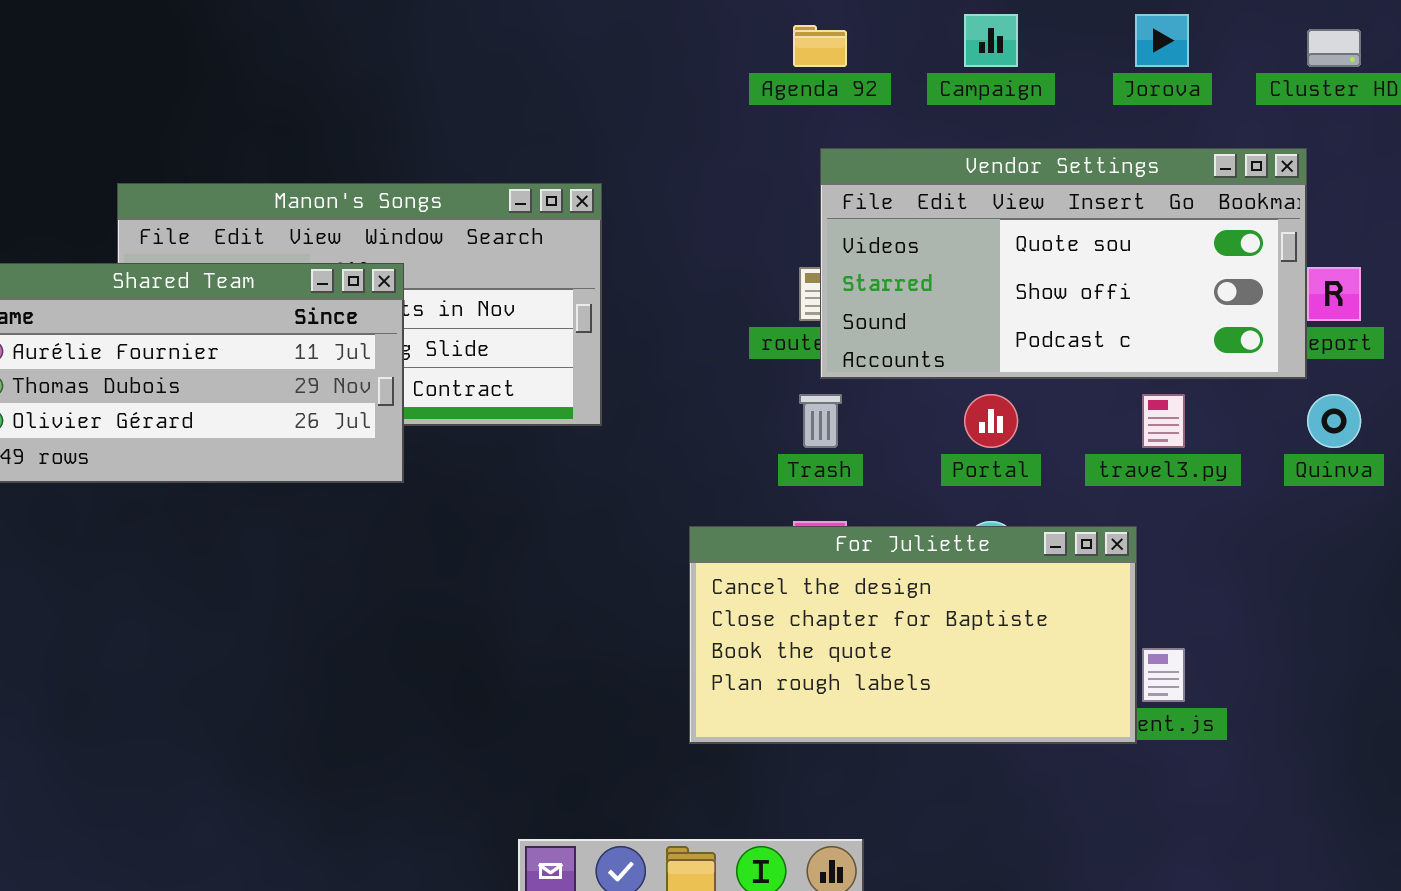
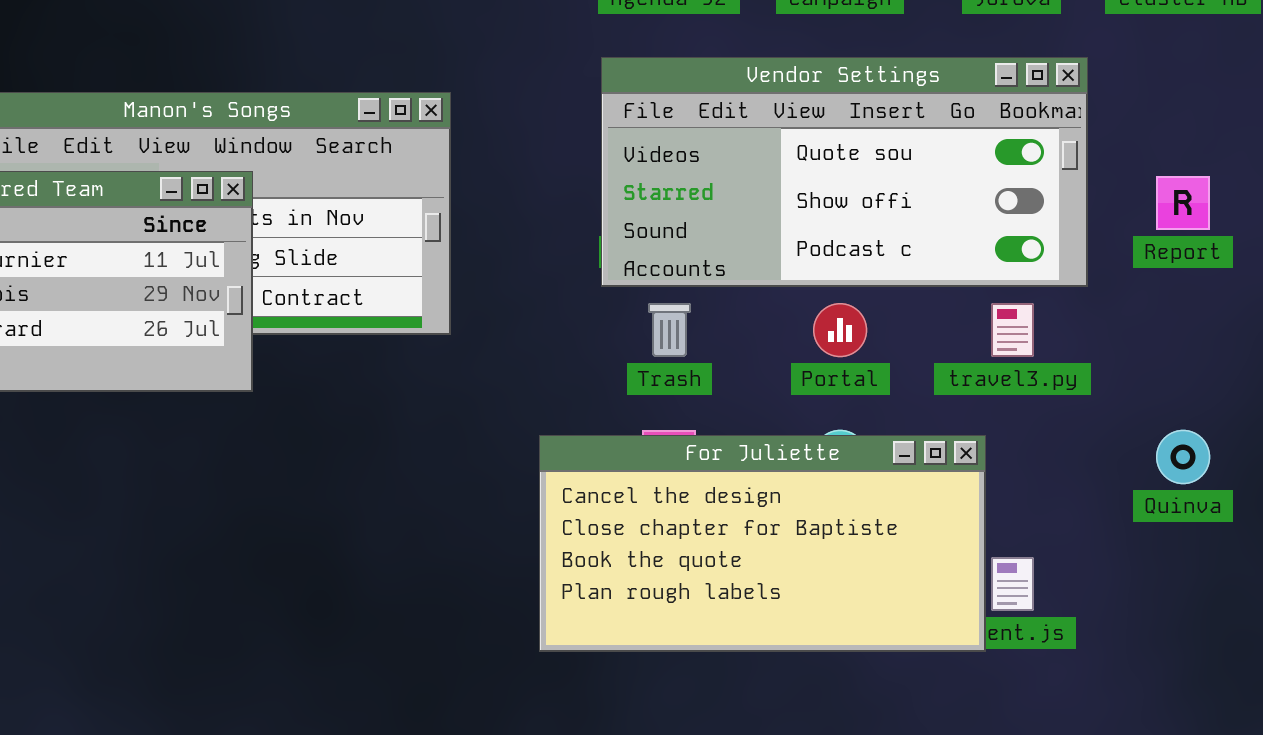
Vendor Settings: [820,148,1307,379] -> [601,57,1088,287], moved
Quinva: [1307,394,1361,448] -> [1156,430,1210,484], moved

